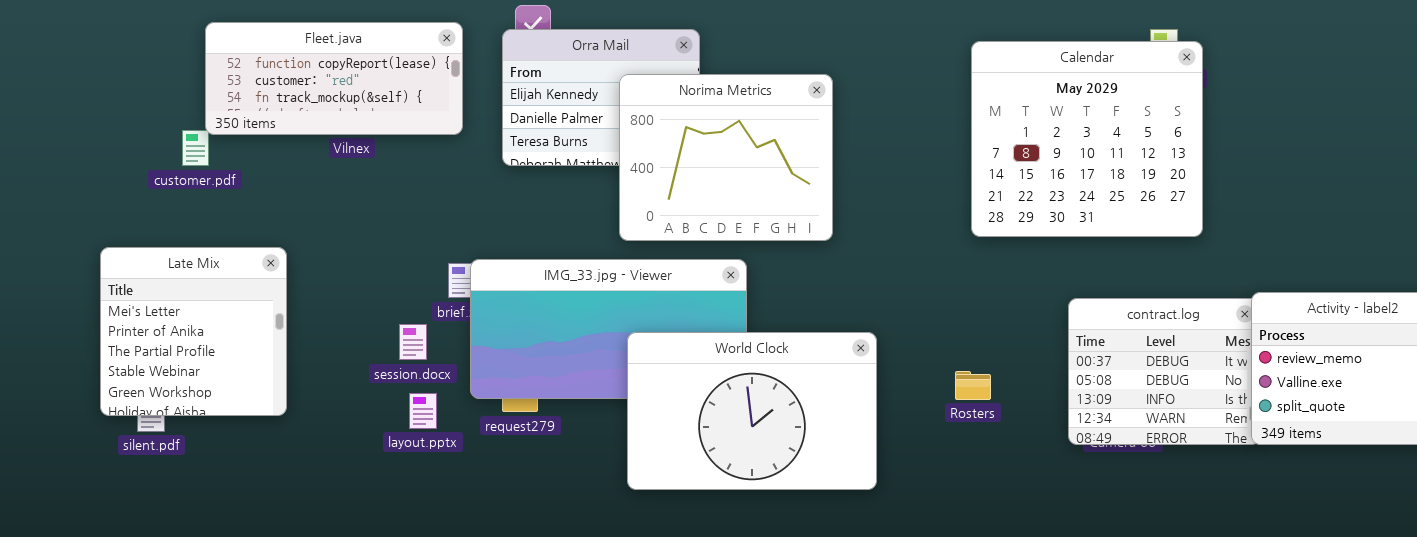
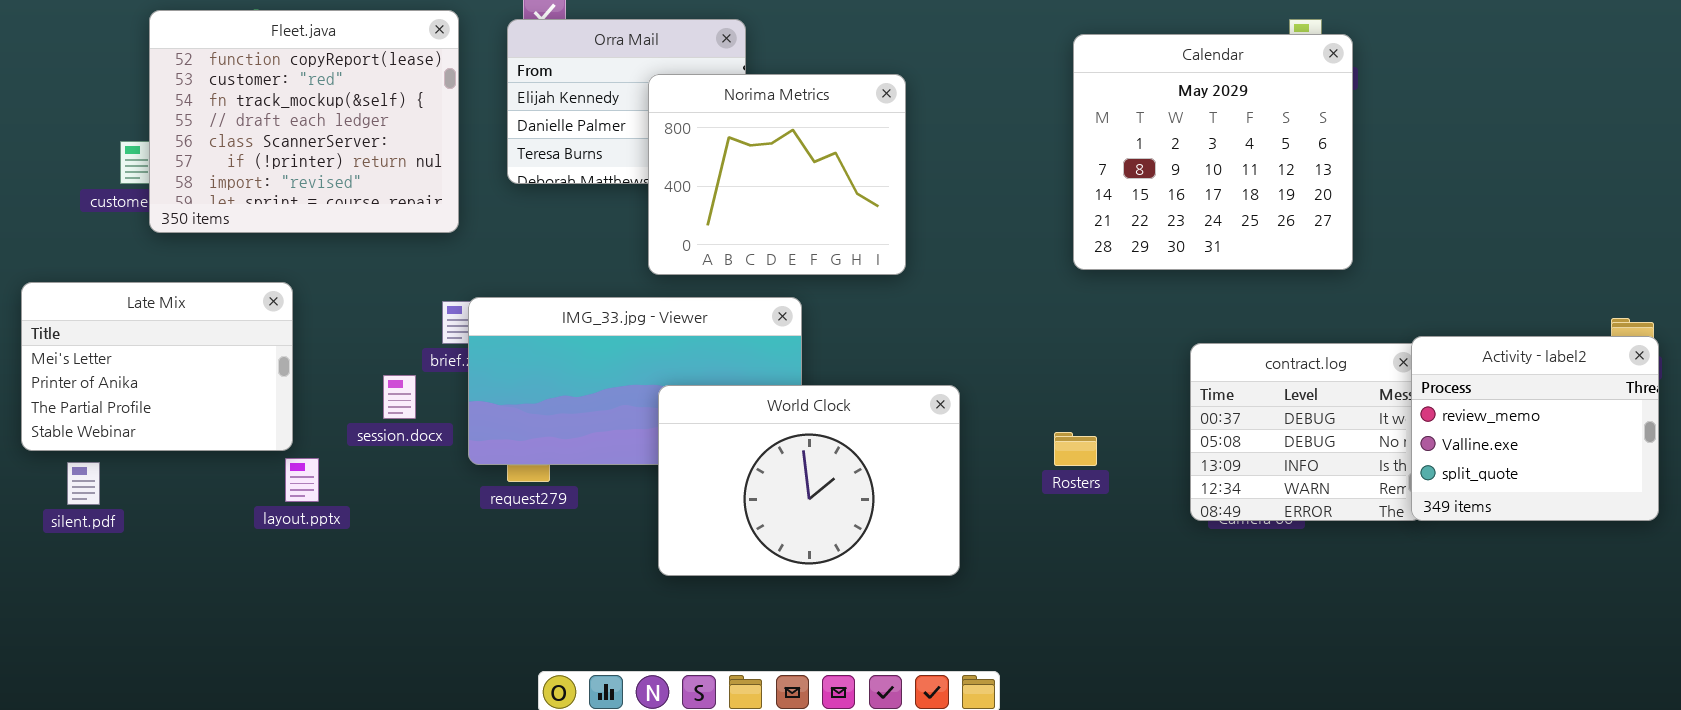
Fleet.java: [205,22,463,135] -> [149,10,459,233], resized
Late Mix: [100,247,287,416] -> [21,282,293,451], resized
layout.pptx: [409,393,437,429] -> [285,458,319,502], moved

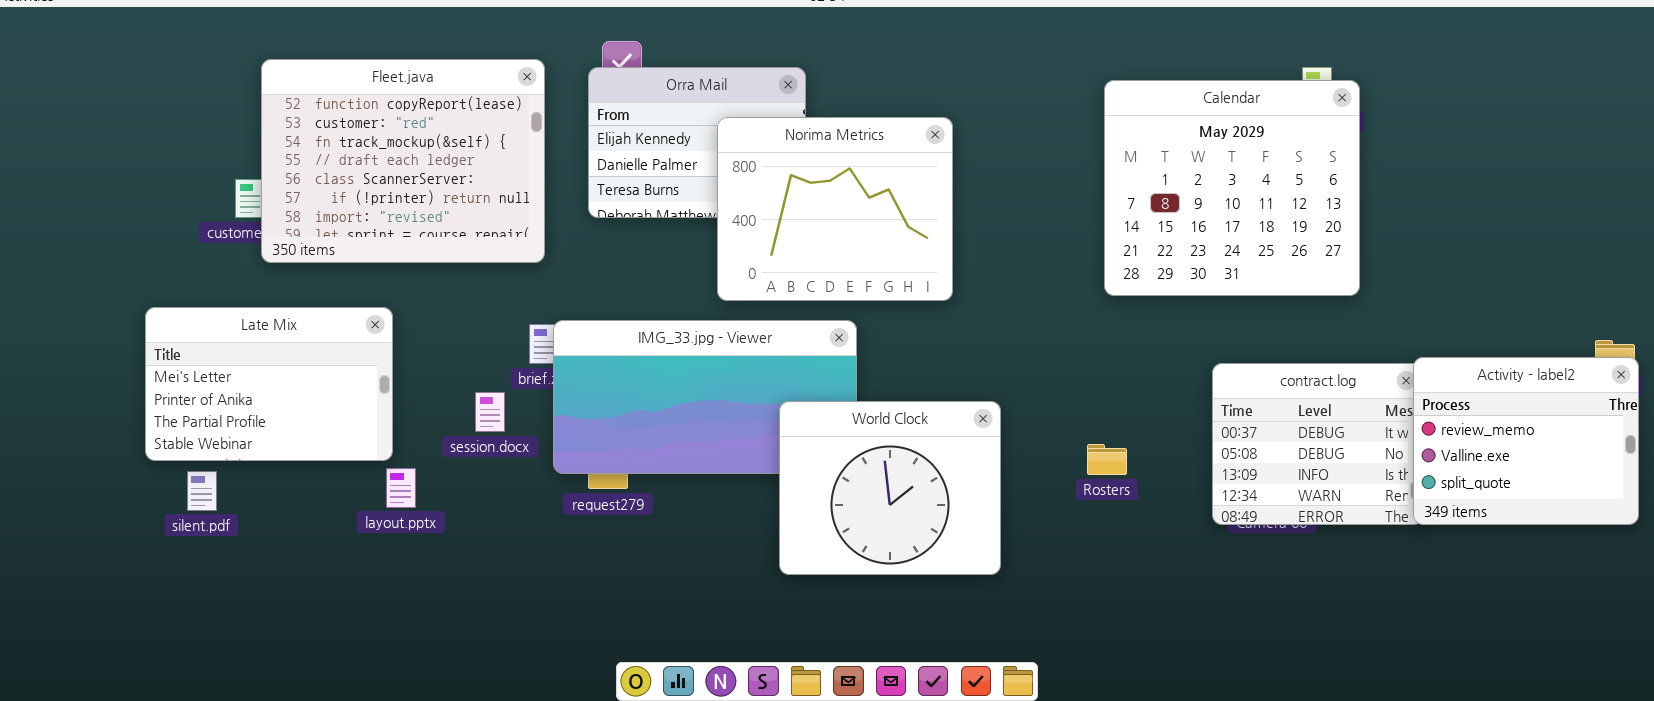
World Clock: [658,385,960,576] -> [779,401,1001,575], resized

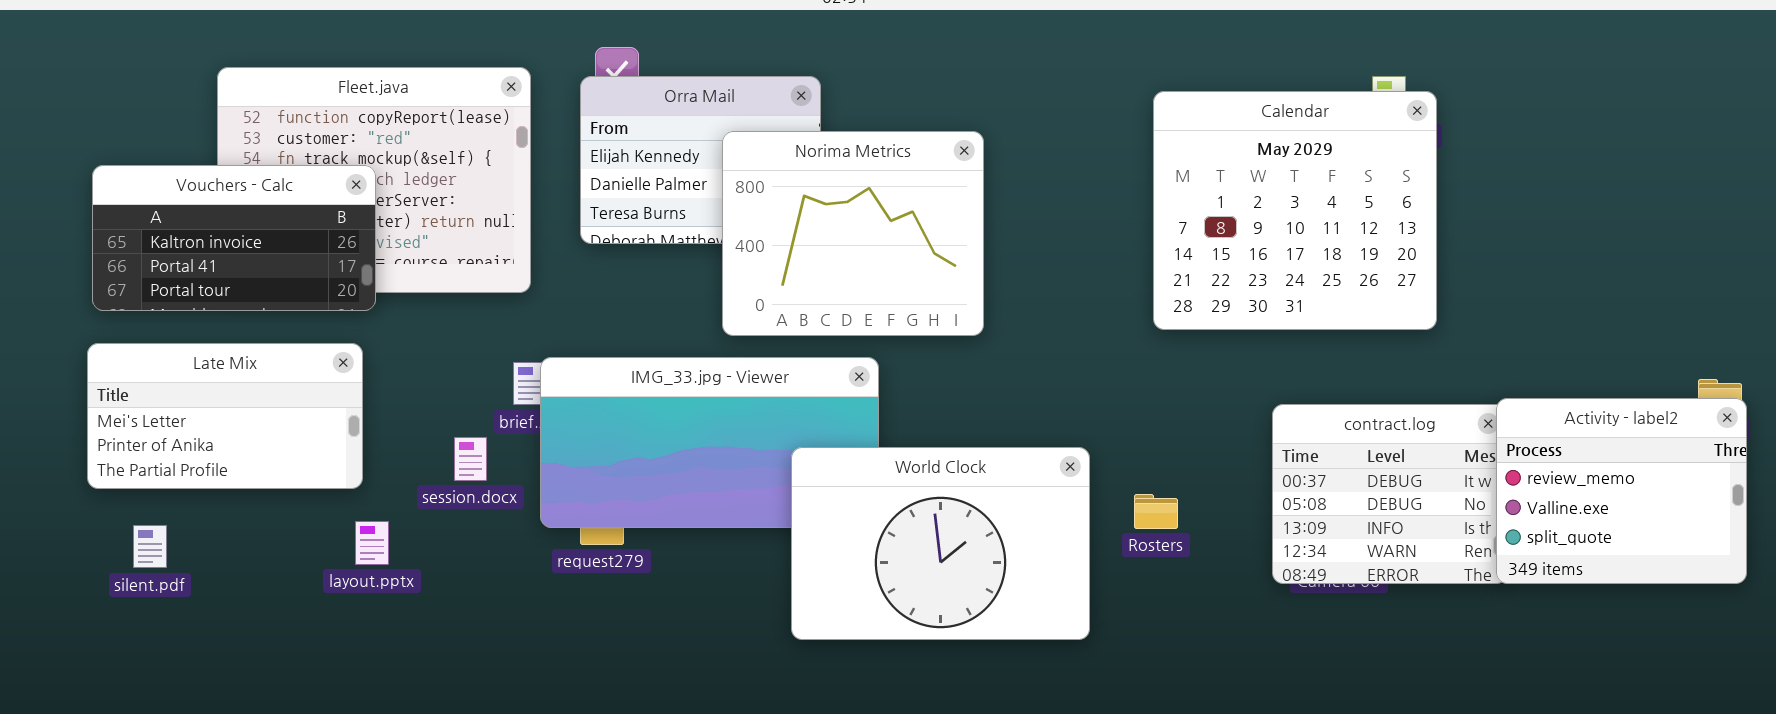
Vouchers - Calc: none -> [92,165,376,311], opened
Late Mix: [145,307,393,461] -> [87,343,363,489], resized
World Clock: [779,401,1001,575] -> [791,447,1090,640], resized

